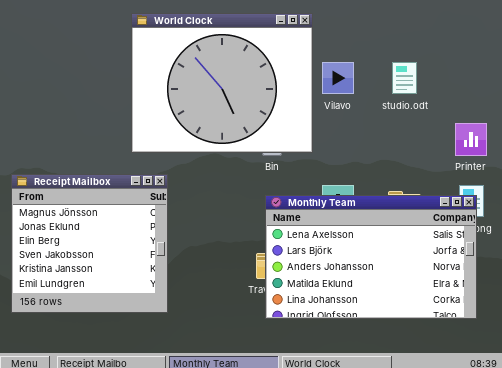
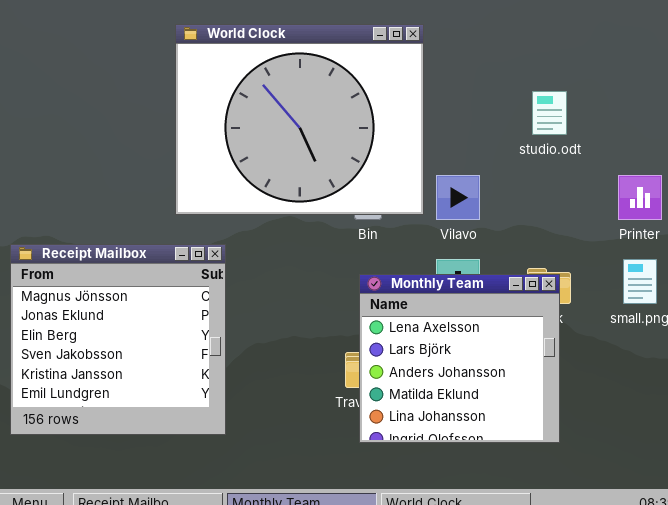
Vilavo: [322,62,354,94] -> [436,175,480,220], moved
Monthly Team: [265,195,477,319] -> [359,274,560,443], resized

